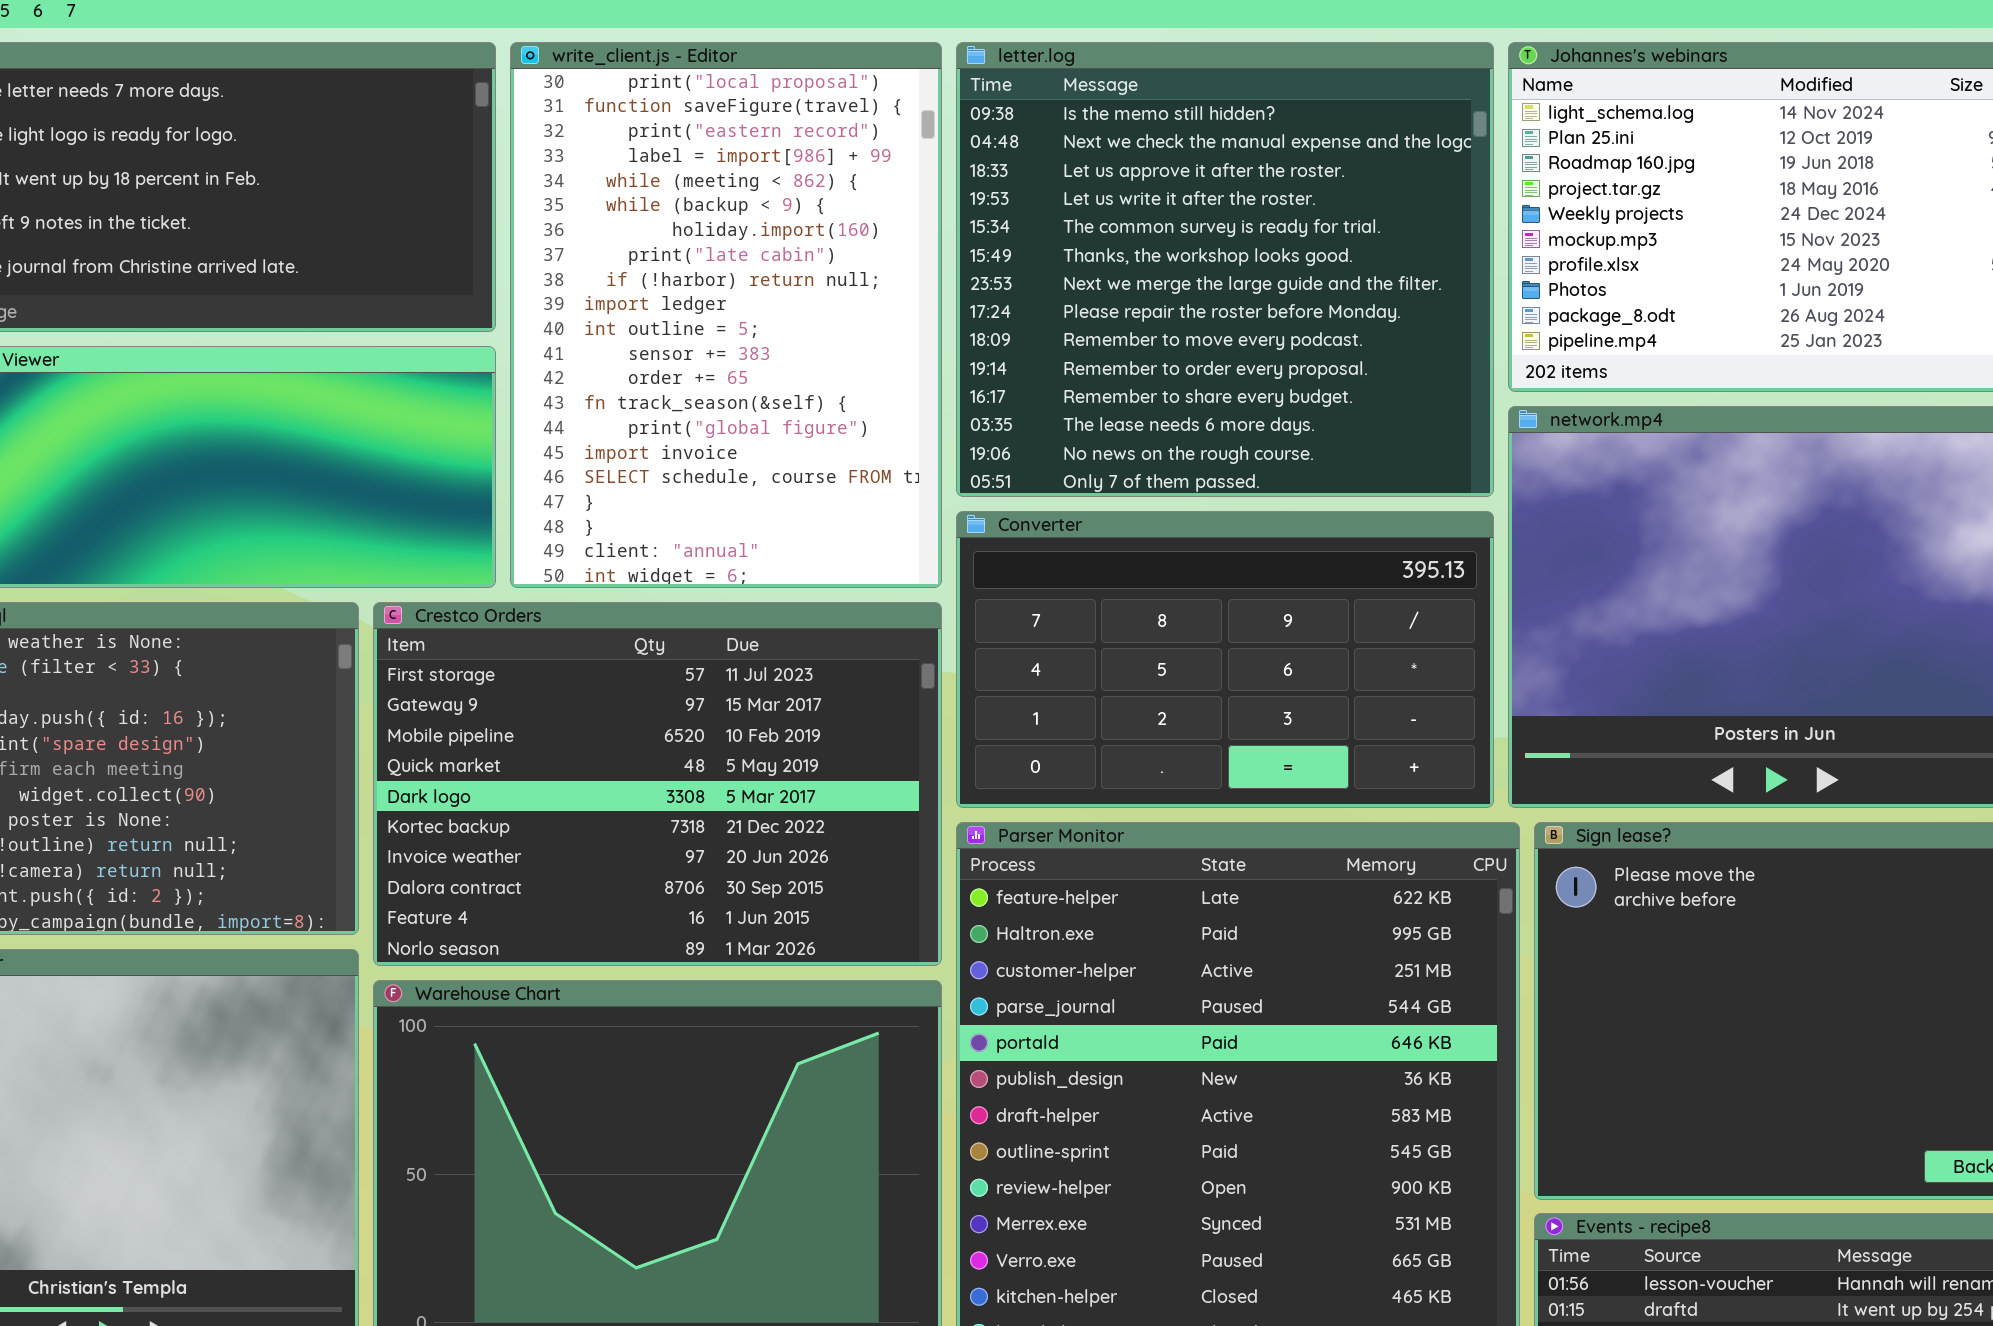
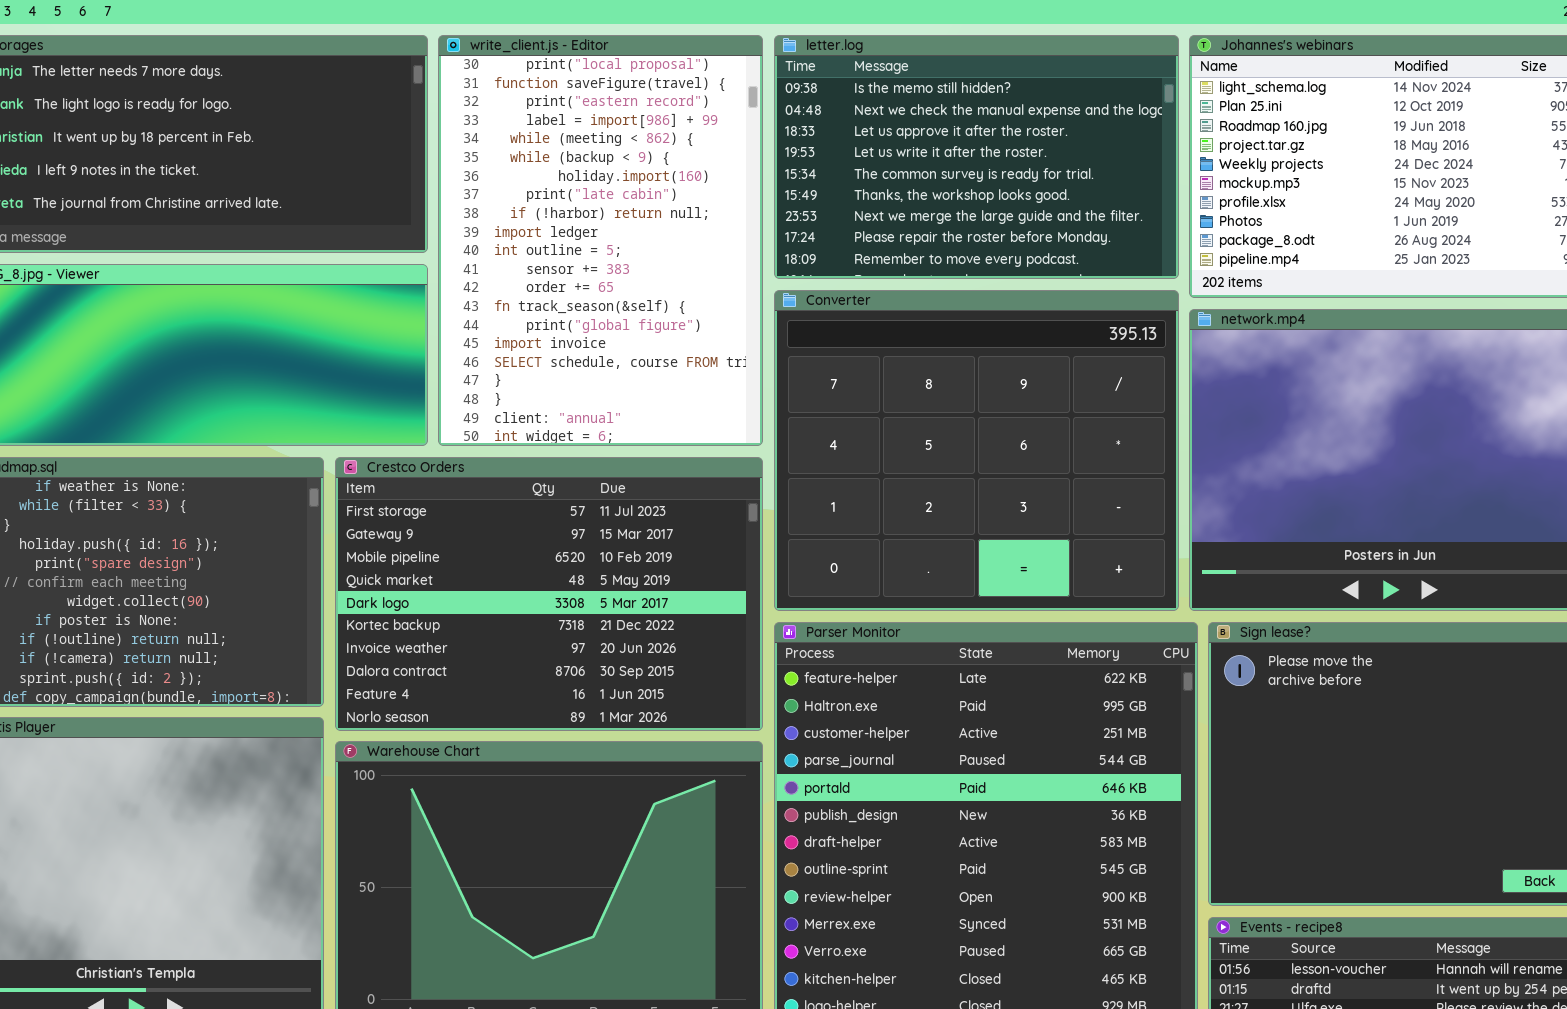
letter.log: [956,42,1494,497] -> [774,35,1179,279], resized
Converter: [956,511,1494,808] -> [774,290,1179,611], resized

